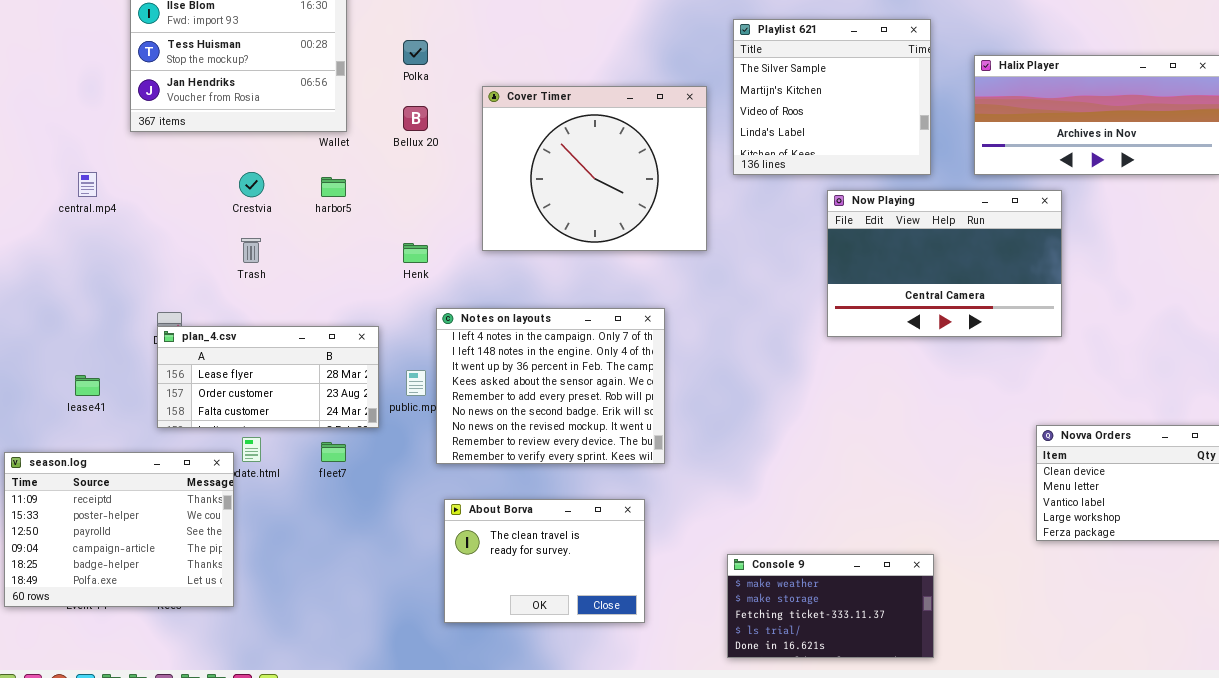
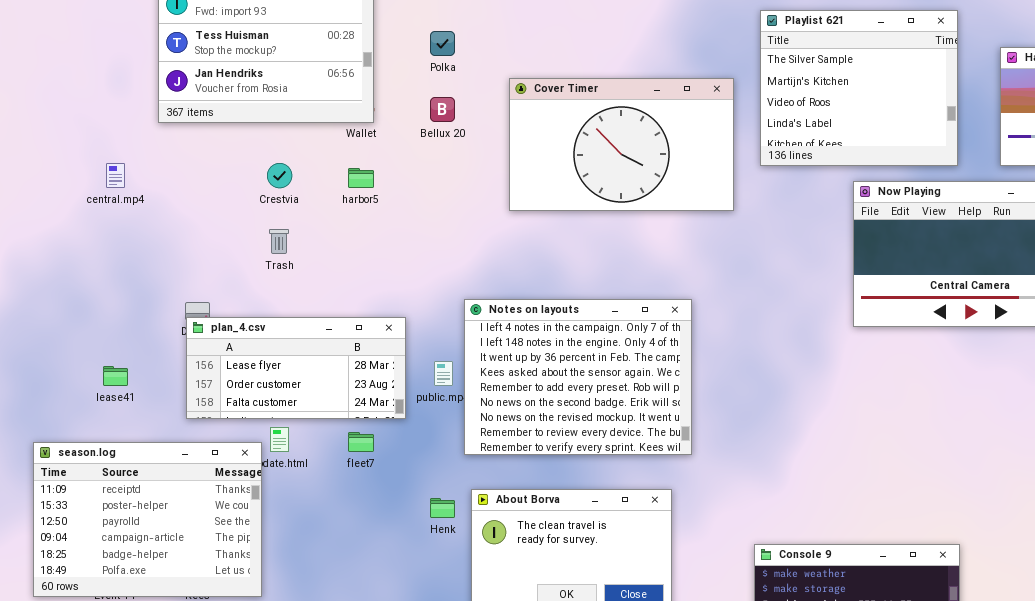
Cover Timer: [482,86,707,251] -> [509,78,734,211], resized
Henk: [403,243,428,263] -> [430,498,455,518], moved

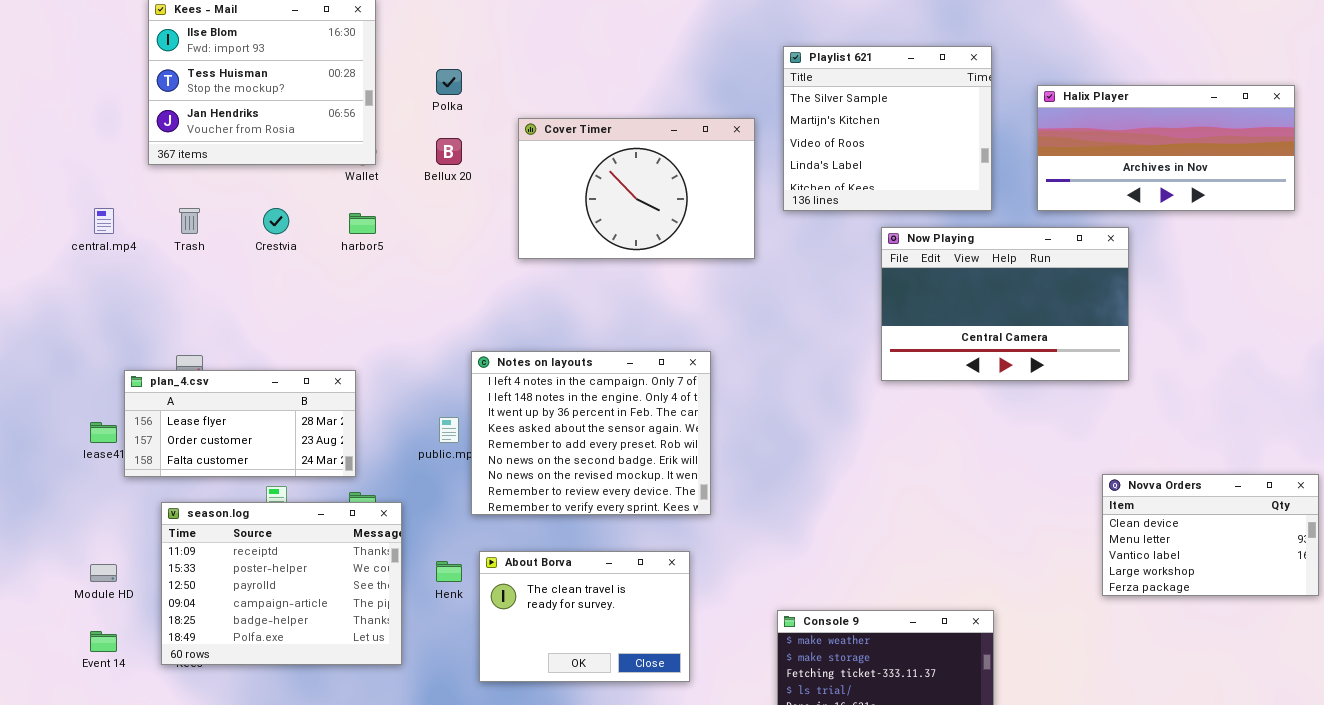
Trash: [269,229,289,254] -> [179,208,200,234], moved
plan_4.csv: [186,317,406,419] -> [124,370,356,477], moved
season.log: [33,442,262,597] -> [161,502,402,665], moved

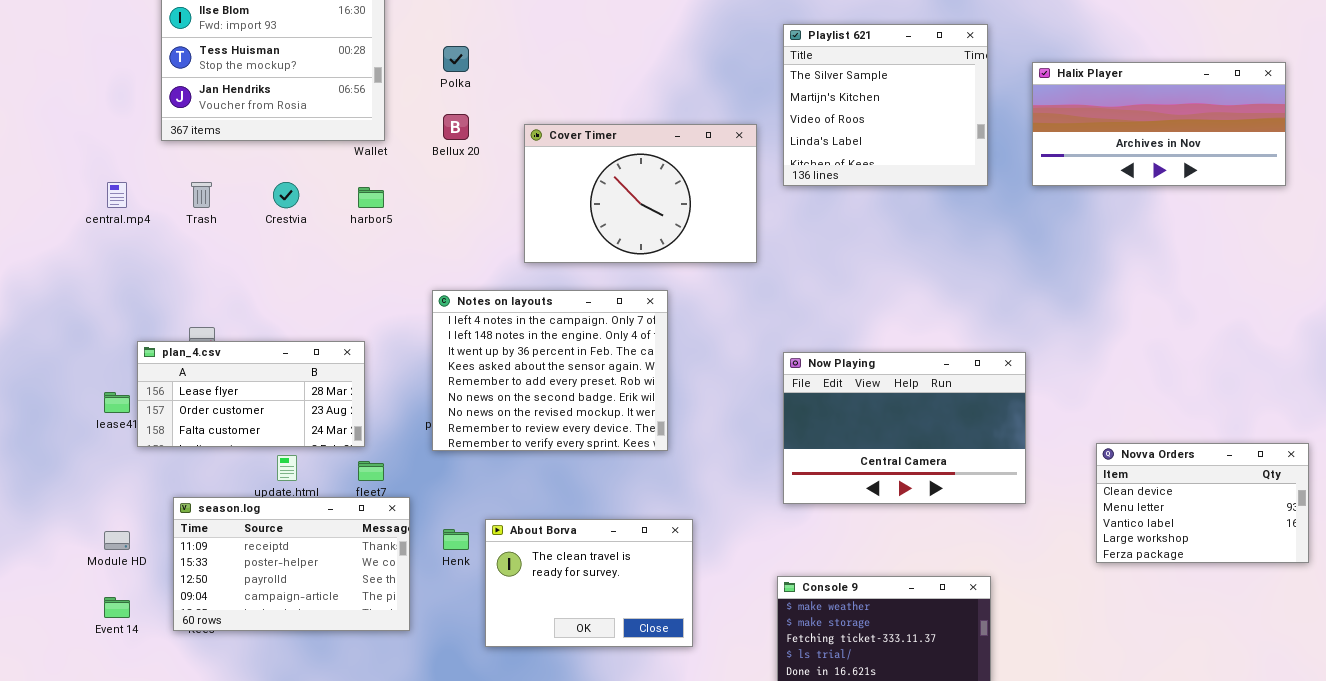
Cover Timer: [518,118,755,259] -> [524,124,757,263], moved
Now Playing: [881,227,1129,381] -> [783,352,1026,504], moved
Notes on layouts: [471,351,711,515] -> [432,290,668,451], moved
season.log: [161,502,402,665] -> [173,497,410,631], resized

